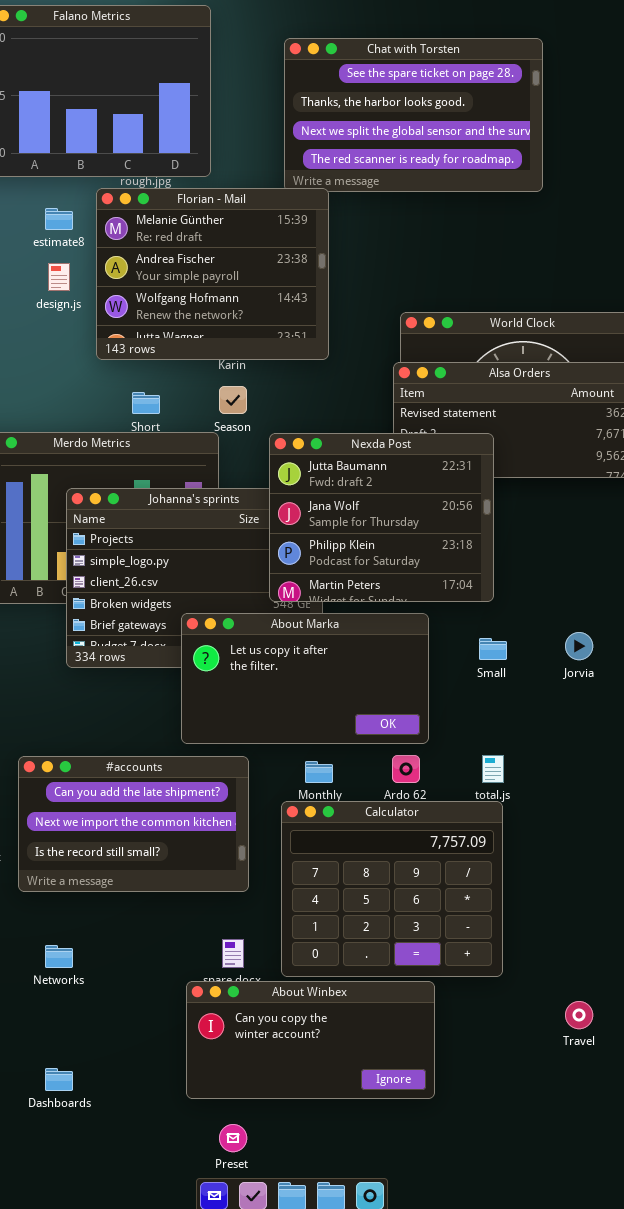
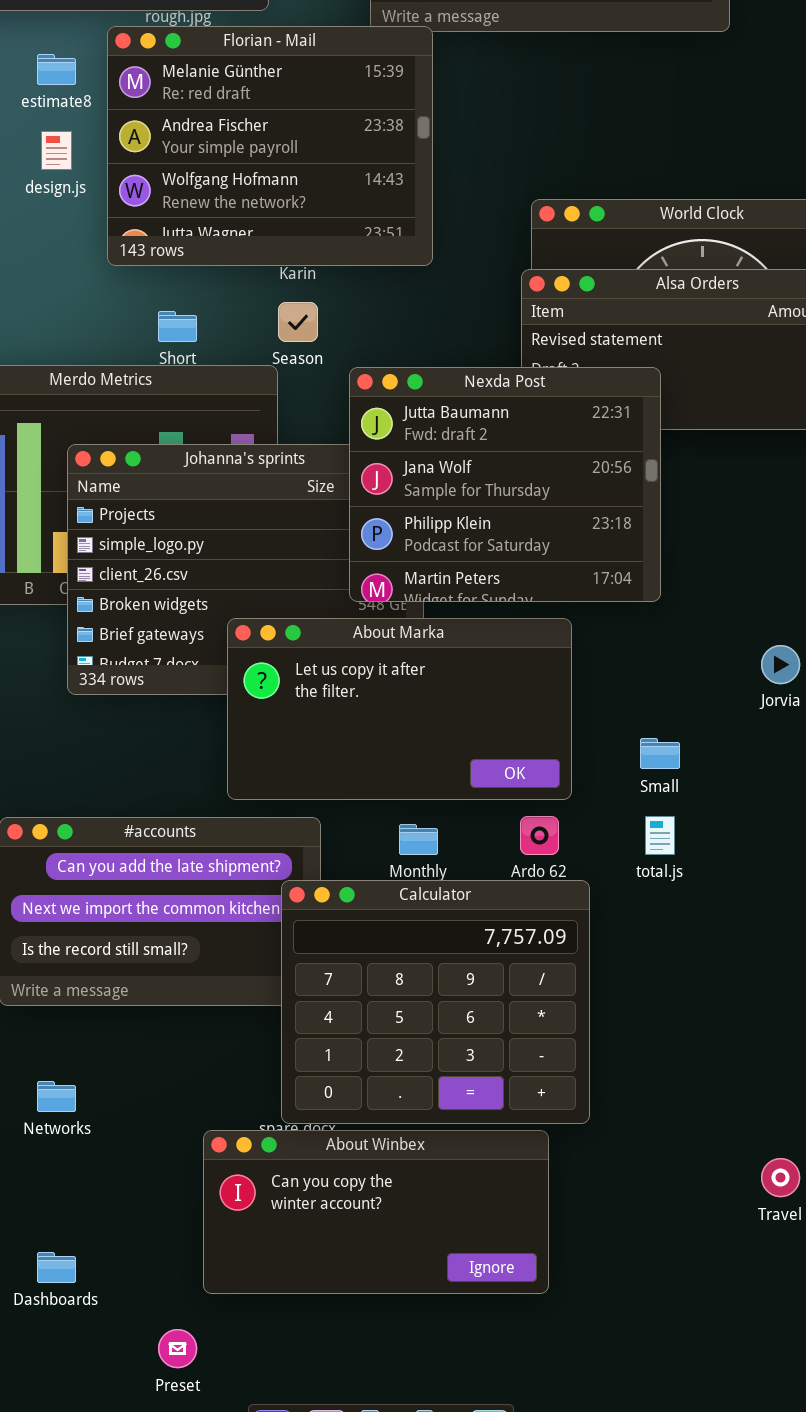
Small: [479,638,507,660] -> [640,738,680,769], moved
Calculator: [281,801,503,977] -> [281,880,590,1124], moved
About Winbex: [186,981,435,1099] -> [203,1130,549,1294], moved
Preset: [219,1124,247,1152] -> [158,1329,197,1368], moved

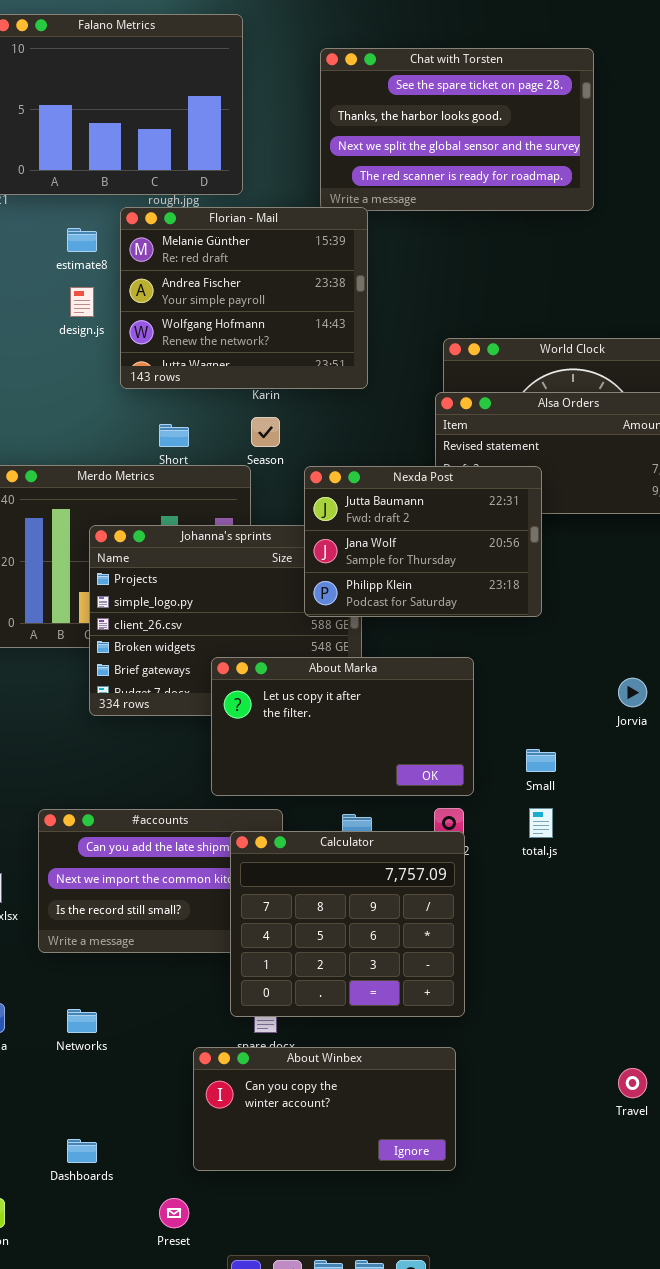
Nexda Post: [349,367,661,602] -> [304,466,542,617], resized
Calculator: [281,880,590,1124] -> [230,831,465,1017], moved

